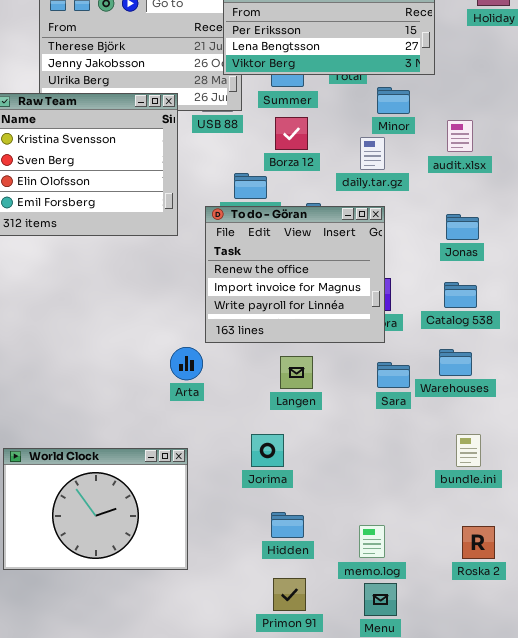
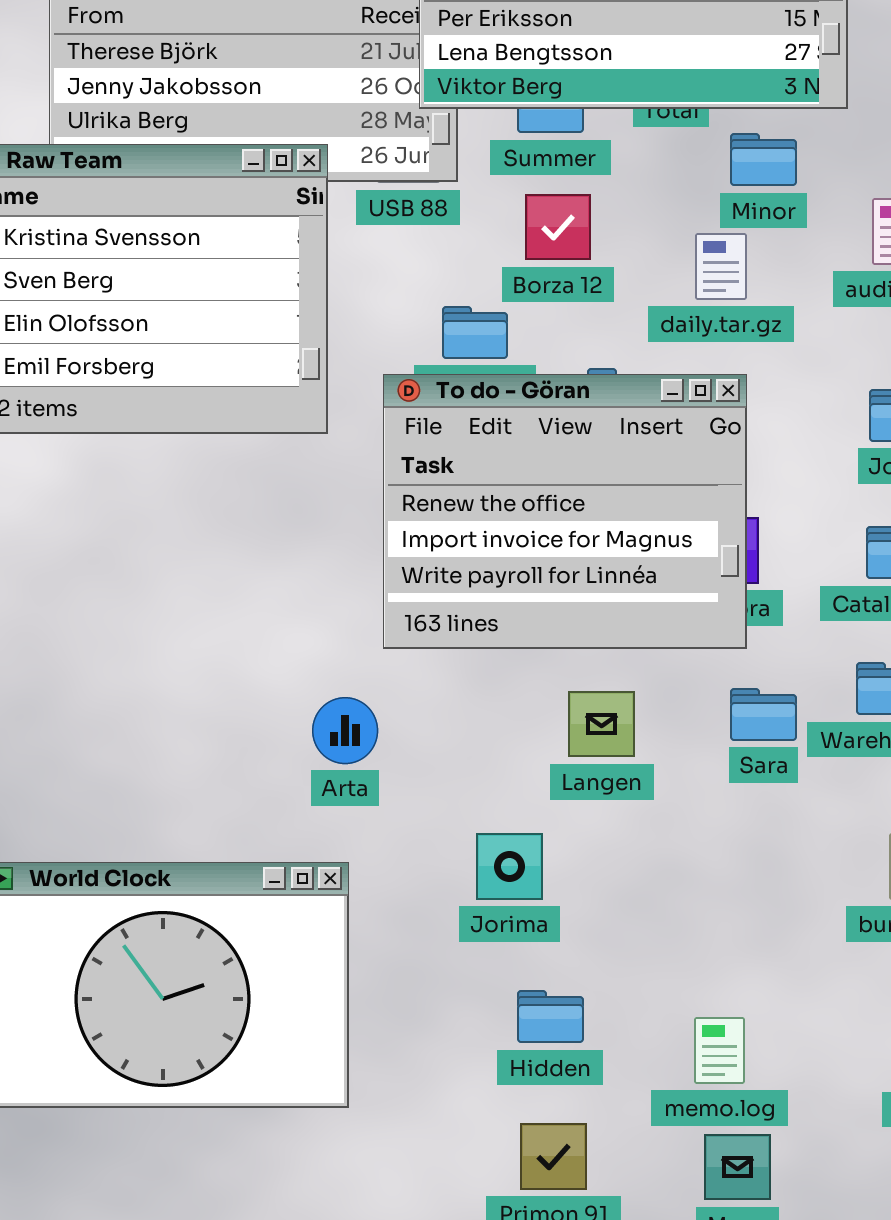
Arta: [170,347,203,380] -> [312,697,378,764], moved
Langen: [280,356,313,389] -> [568,691,635,757], moved

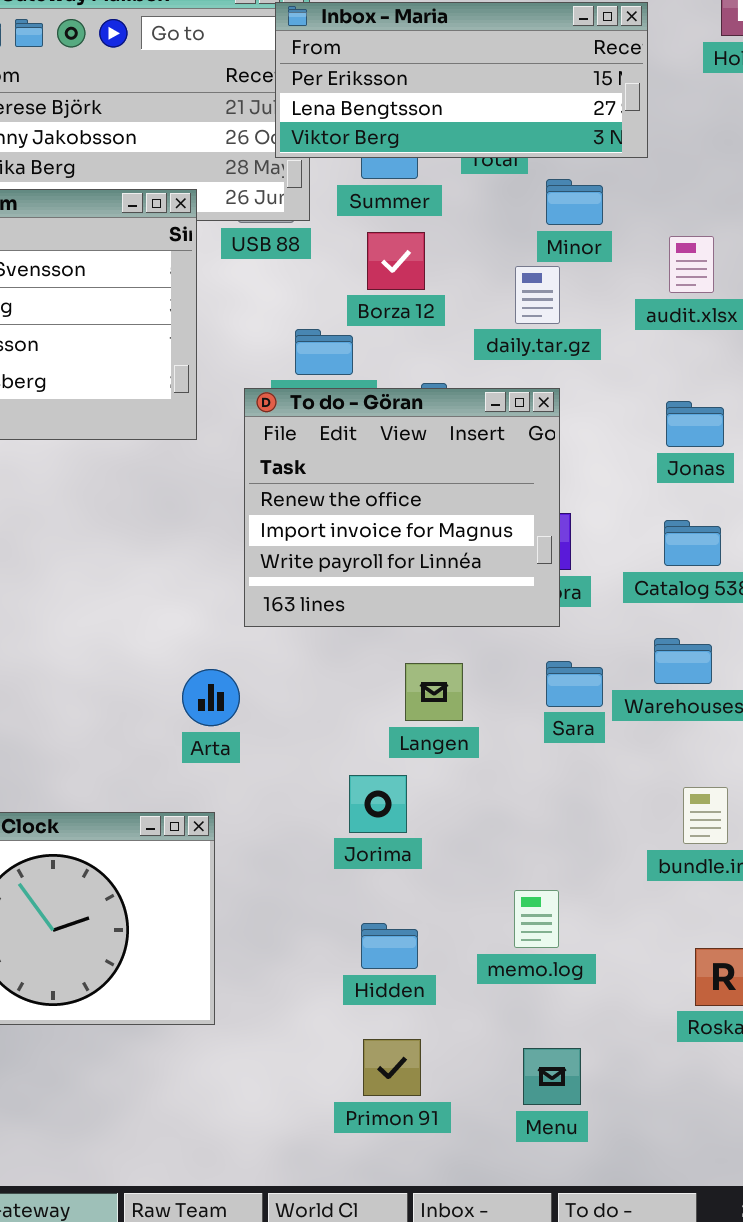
Jorima: [476,833,543,900] -> [349,775,407,833], moved
memo.log: [694,1017,745,1084] -> [514,890,559,948], moved

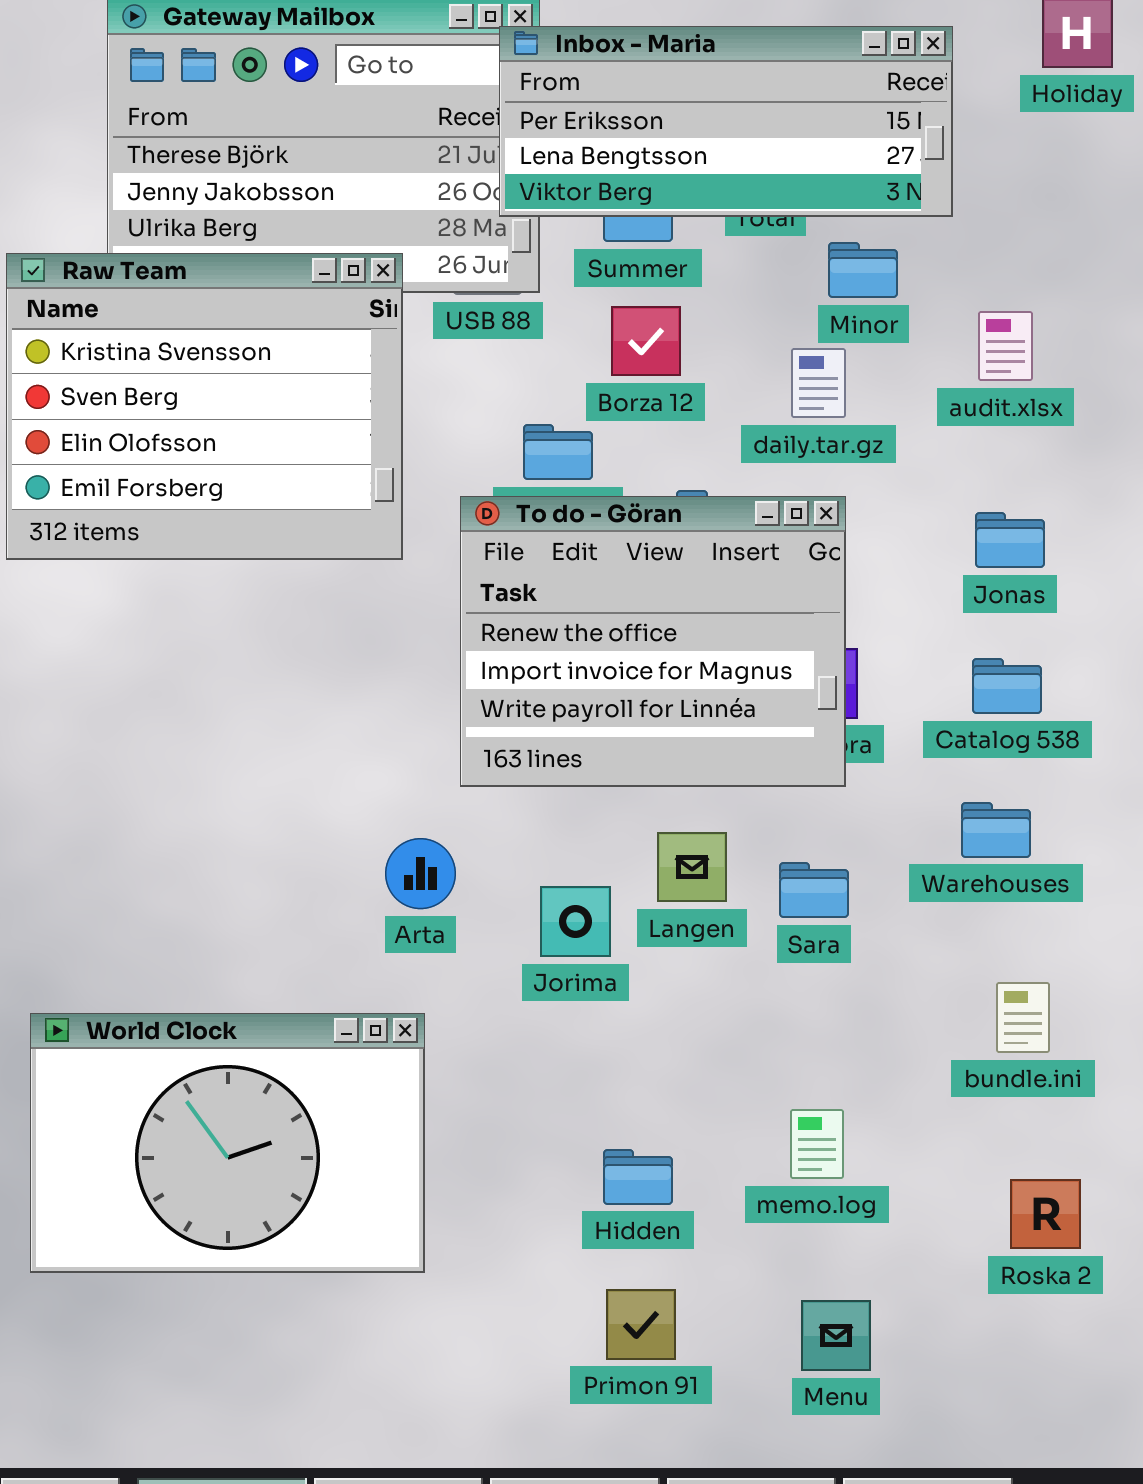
Sara: [546,661,603,707] -> [779,862,849,918], moved
Jorima: [349,775,407,833] -> [540,886,611,957], moved

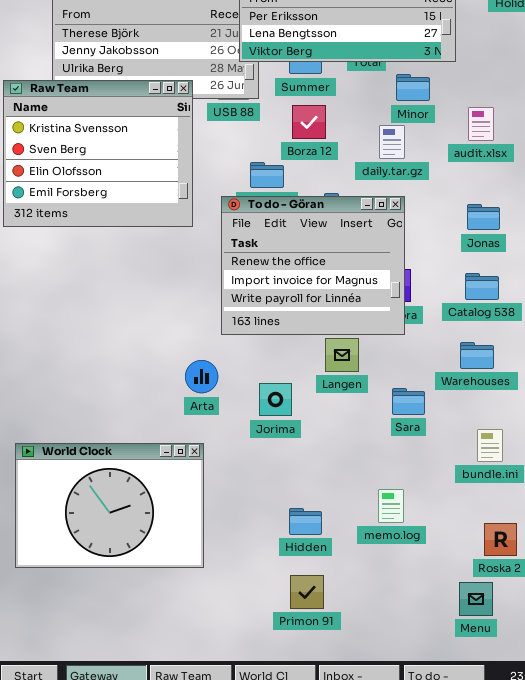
Langen: [657,832,727,902] -> [325,338,359,372], moved
Sara: [779,862,849,918] -> [392,388,425,415], moved
Menu: [801,1300,871,1371] -> [459,582,493,616], moved

